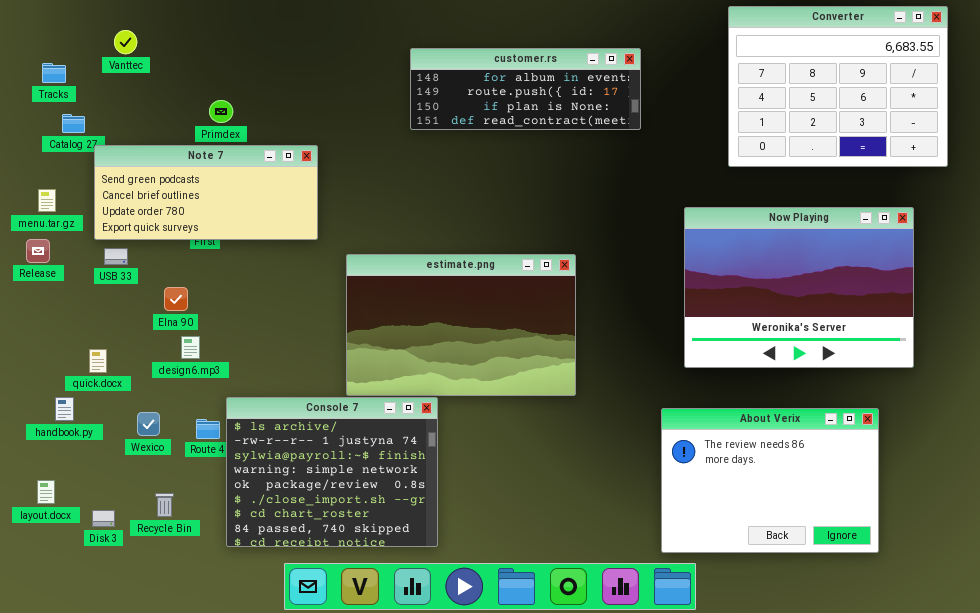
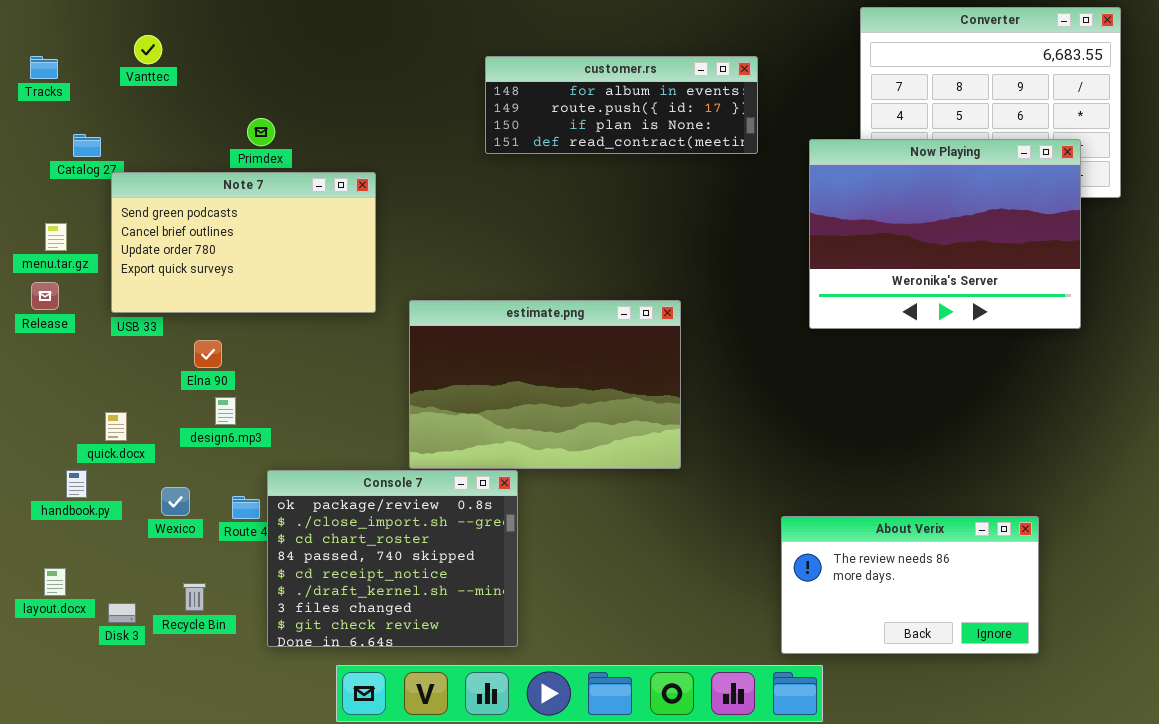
Tracks: [42,63,66,83] -> [30,56,58,79], moved
Note 7: [94,145,318,240] -> [111,172,376,313], resized
Now Playing: [684,207,914,368] -> [809,139,1081,329], moved
Console 7: [226,397,438,547] -> [267,470,518,647], scrolled down 4 rows
About Verix: [661,408,879,553] -> [781,516,1039,654], resized

